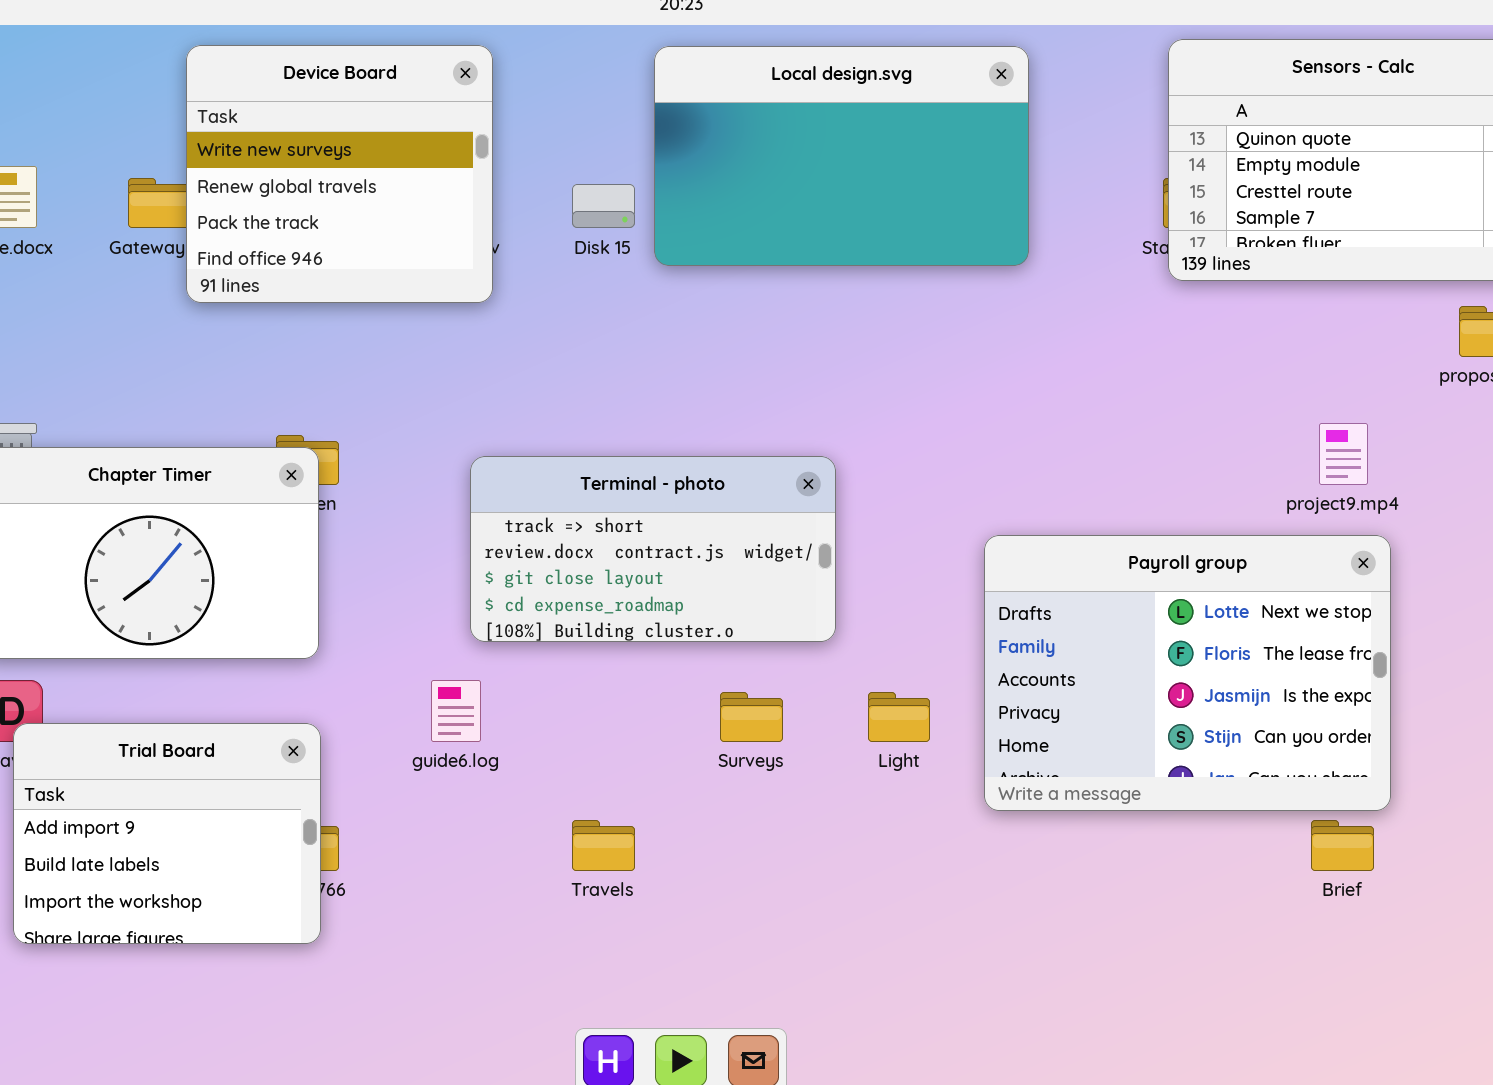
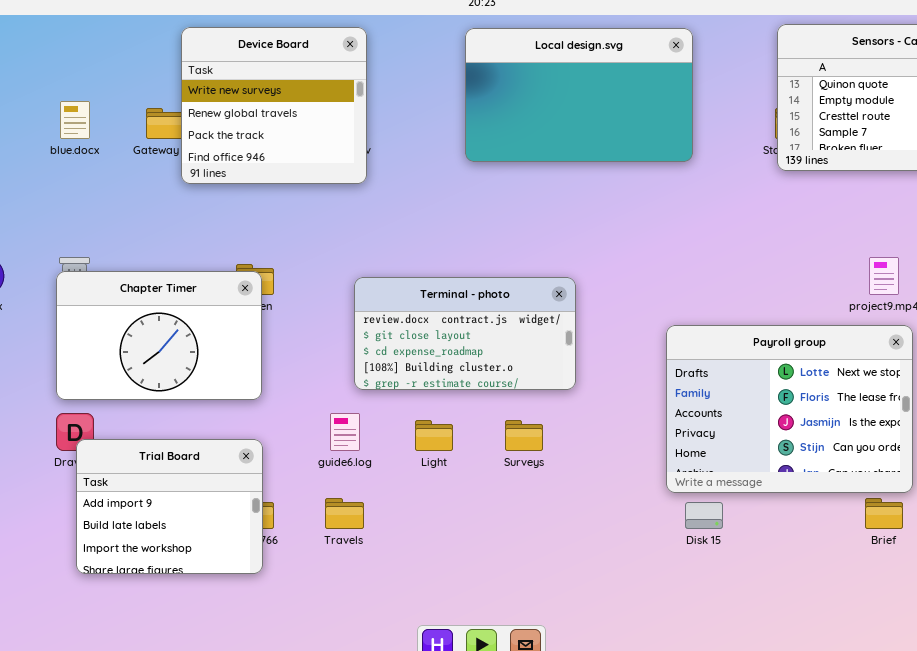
Disk 15: [572,184,635,228] -> [685,502,723,529], moved
Terminal - photo: [470,456,836,642] -> [354,277,576,390], scrolled down 1 row
Light: [868,692,930,742] -> [415,420,453,451], moved
Travels: [572,820,635,871] -> [325,498,364,529], moved

